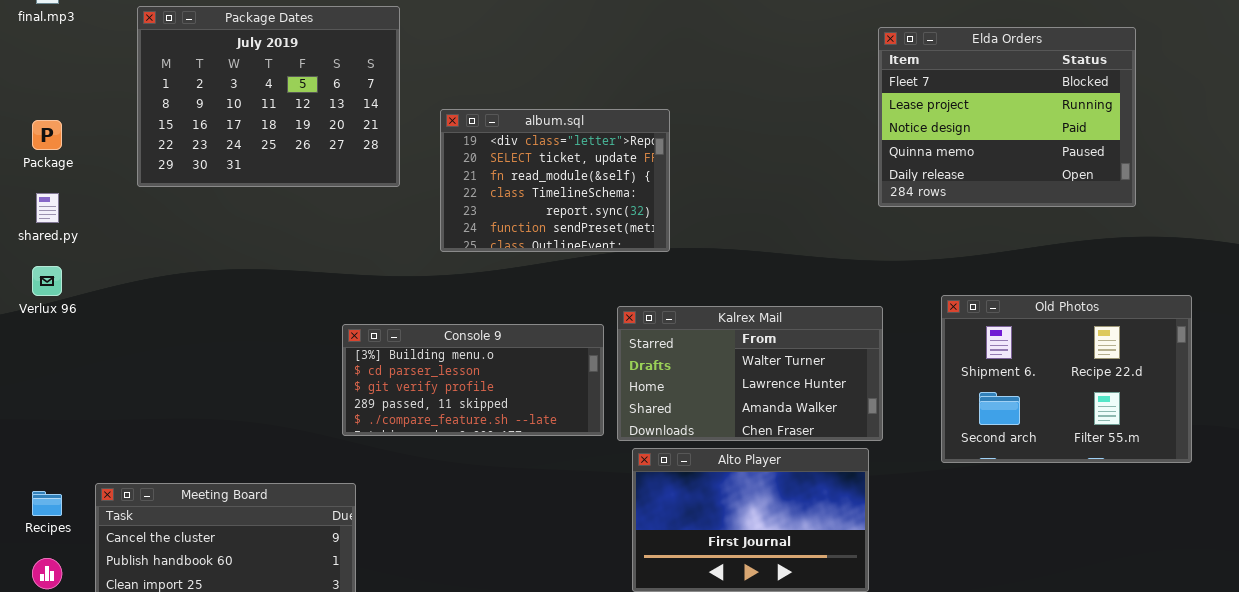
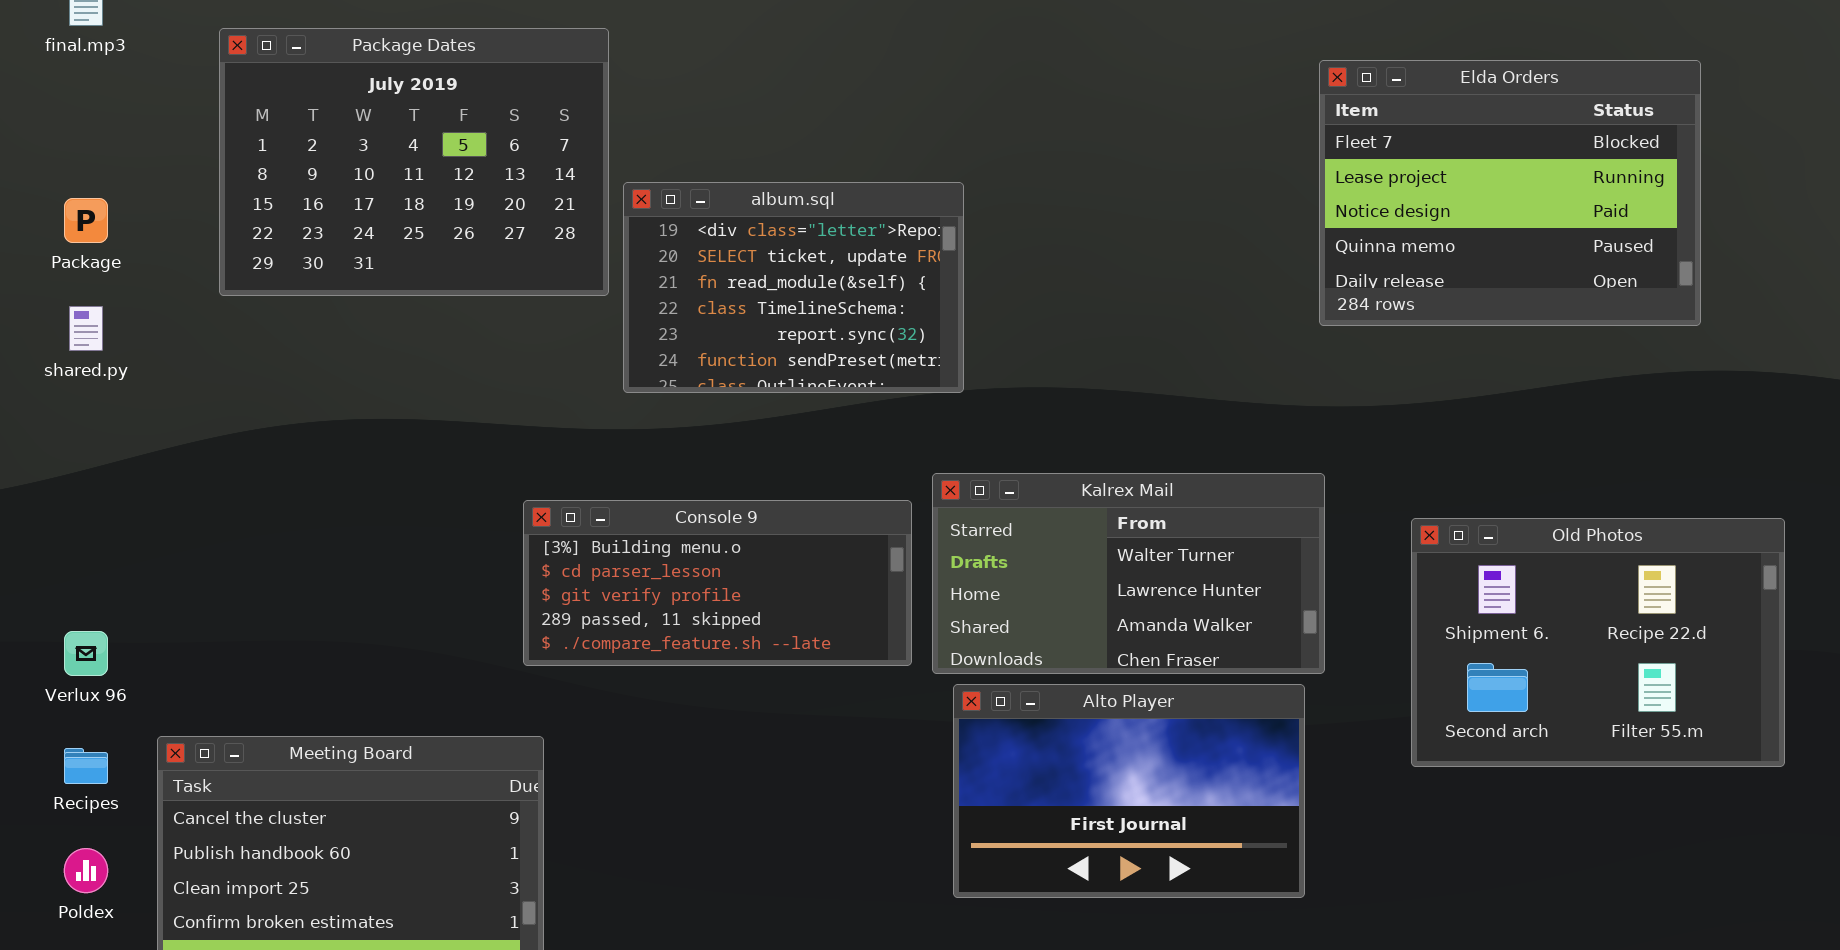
album.sql: [440,109,670,252] -> [623,182,964,393], moved
Verlux 96: [32,266,62,296] -> [64,631,108,676], moved
Old Photos: [941,295,1192,463] -> [1411,518,1785,767], moved

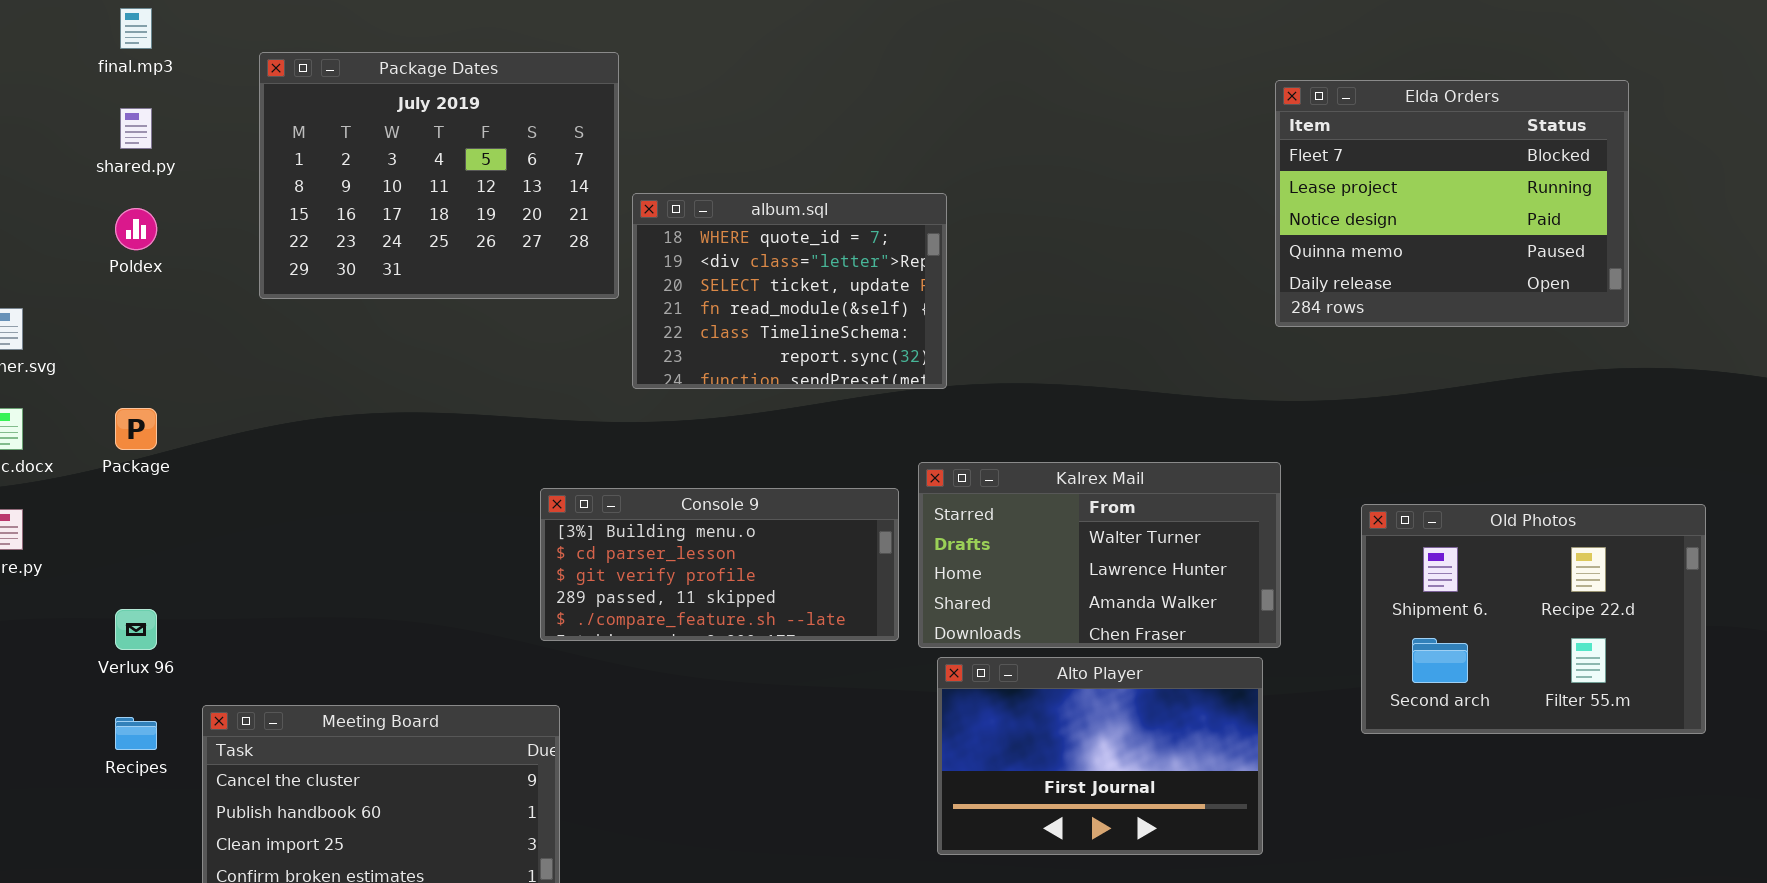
album.sql: [623,182,964,393] -> [632,193,947,389], scrolled up 1 row
Package: [64,198,108,243] -> [115,408,157,450], moved
shared.py: [69,306,103,351] -> [120,108,152,149], moved
Poldex: [64,848,108,893] -> [115,208,157,250], moved

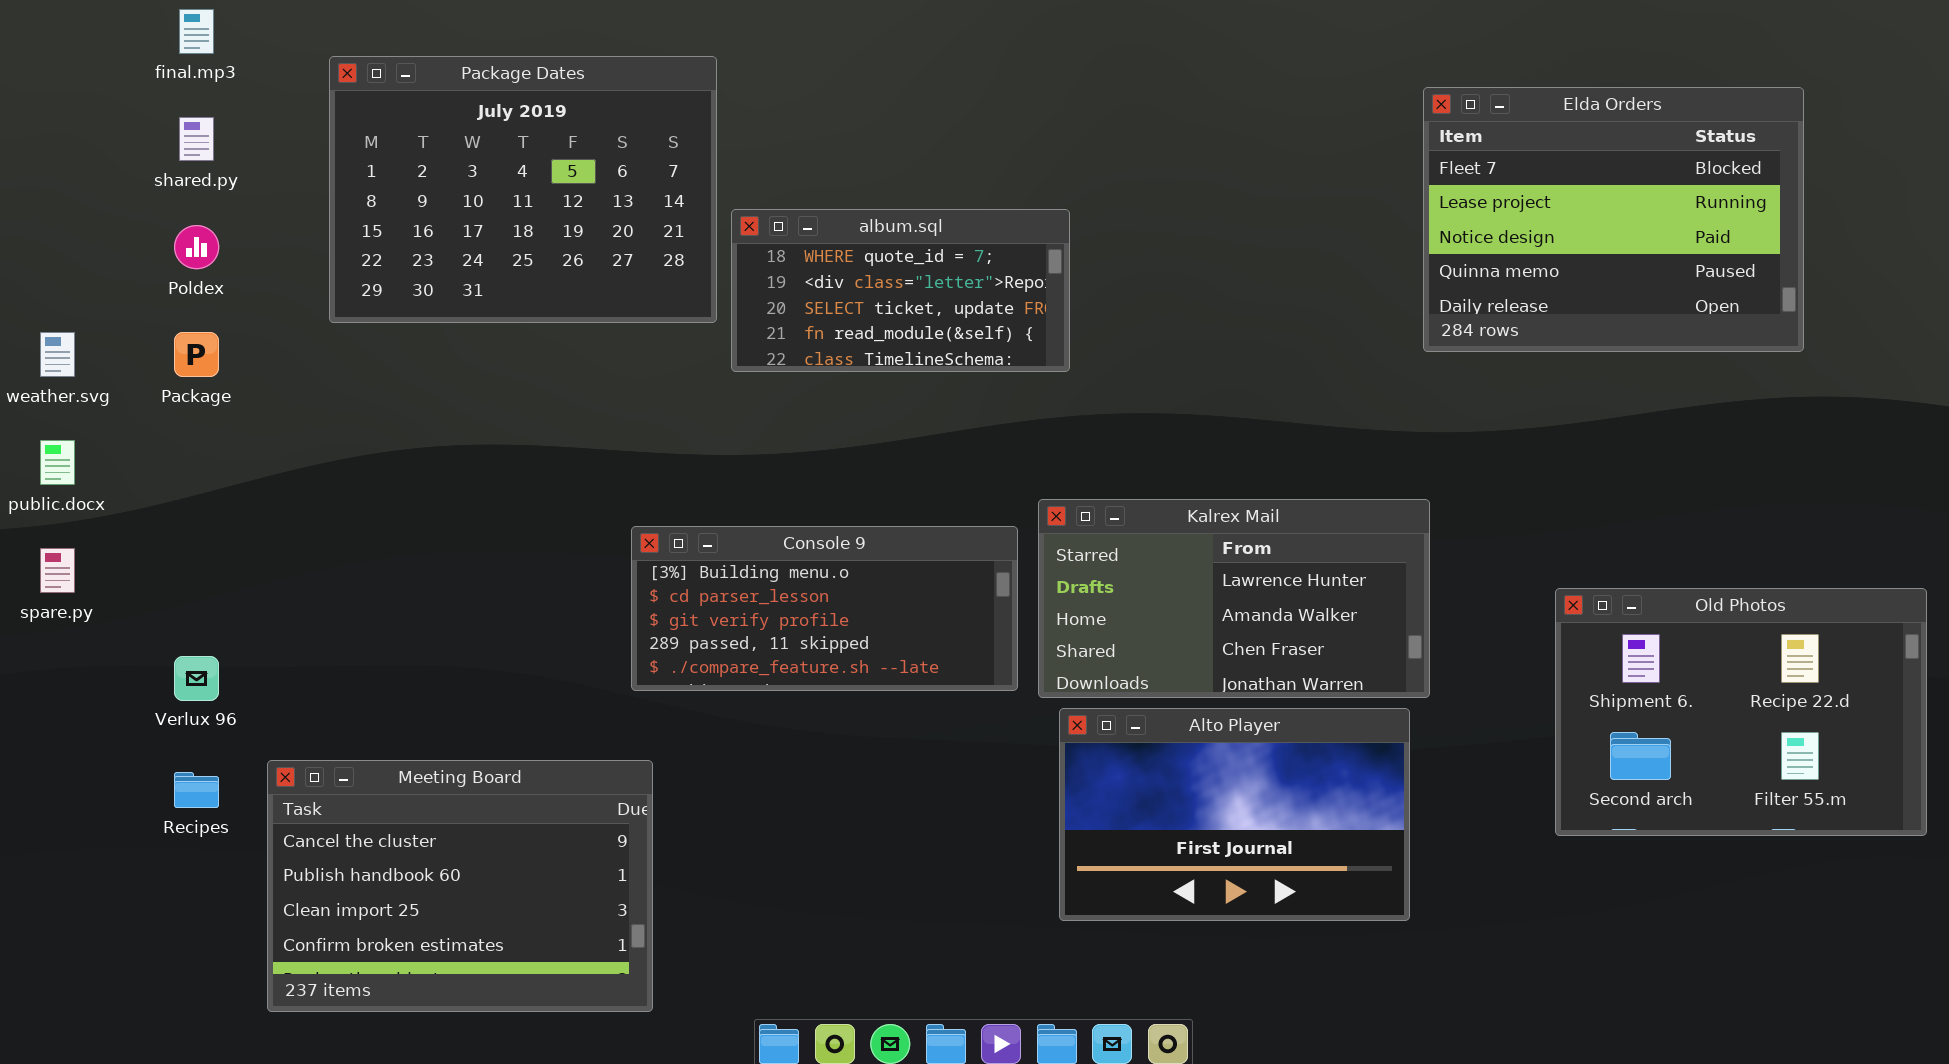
album.sql: [632,193,947,389] -> [731,209,1070,372], resized
Package: [115,408,157,450] -> [174,332,219,377], moved
Kalrex Mail: [918,462,1281,648] -> [1038,499,1430,698], scrolled down 1 row
Old Photos: [1361,504,1706,734] -> [1555,588,1927,836], moved

